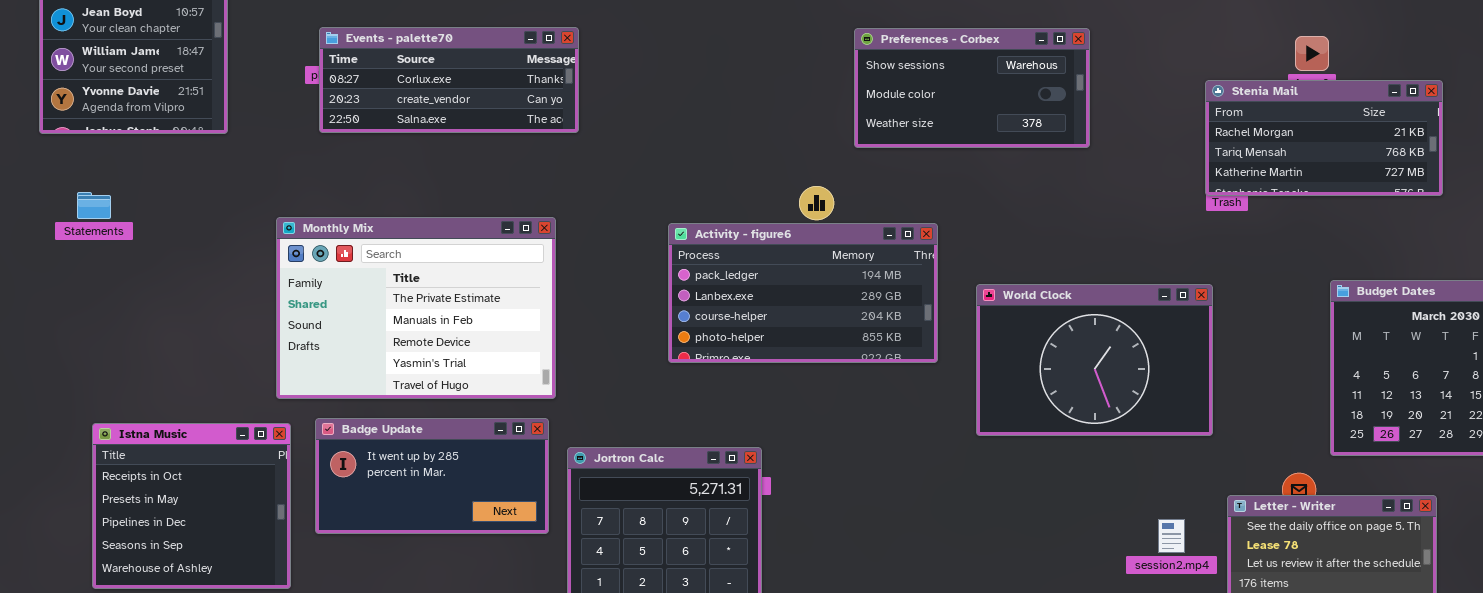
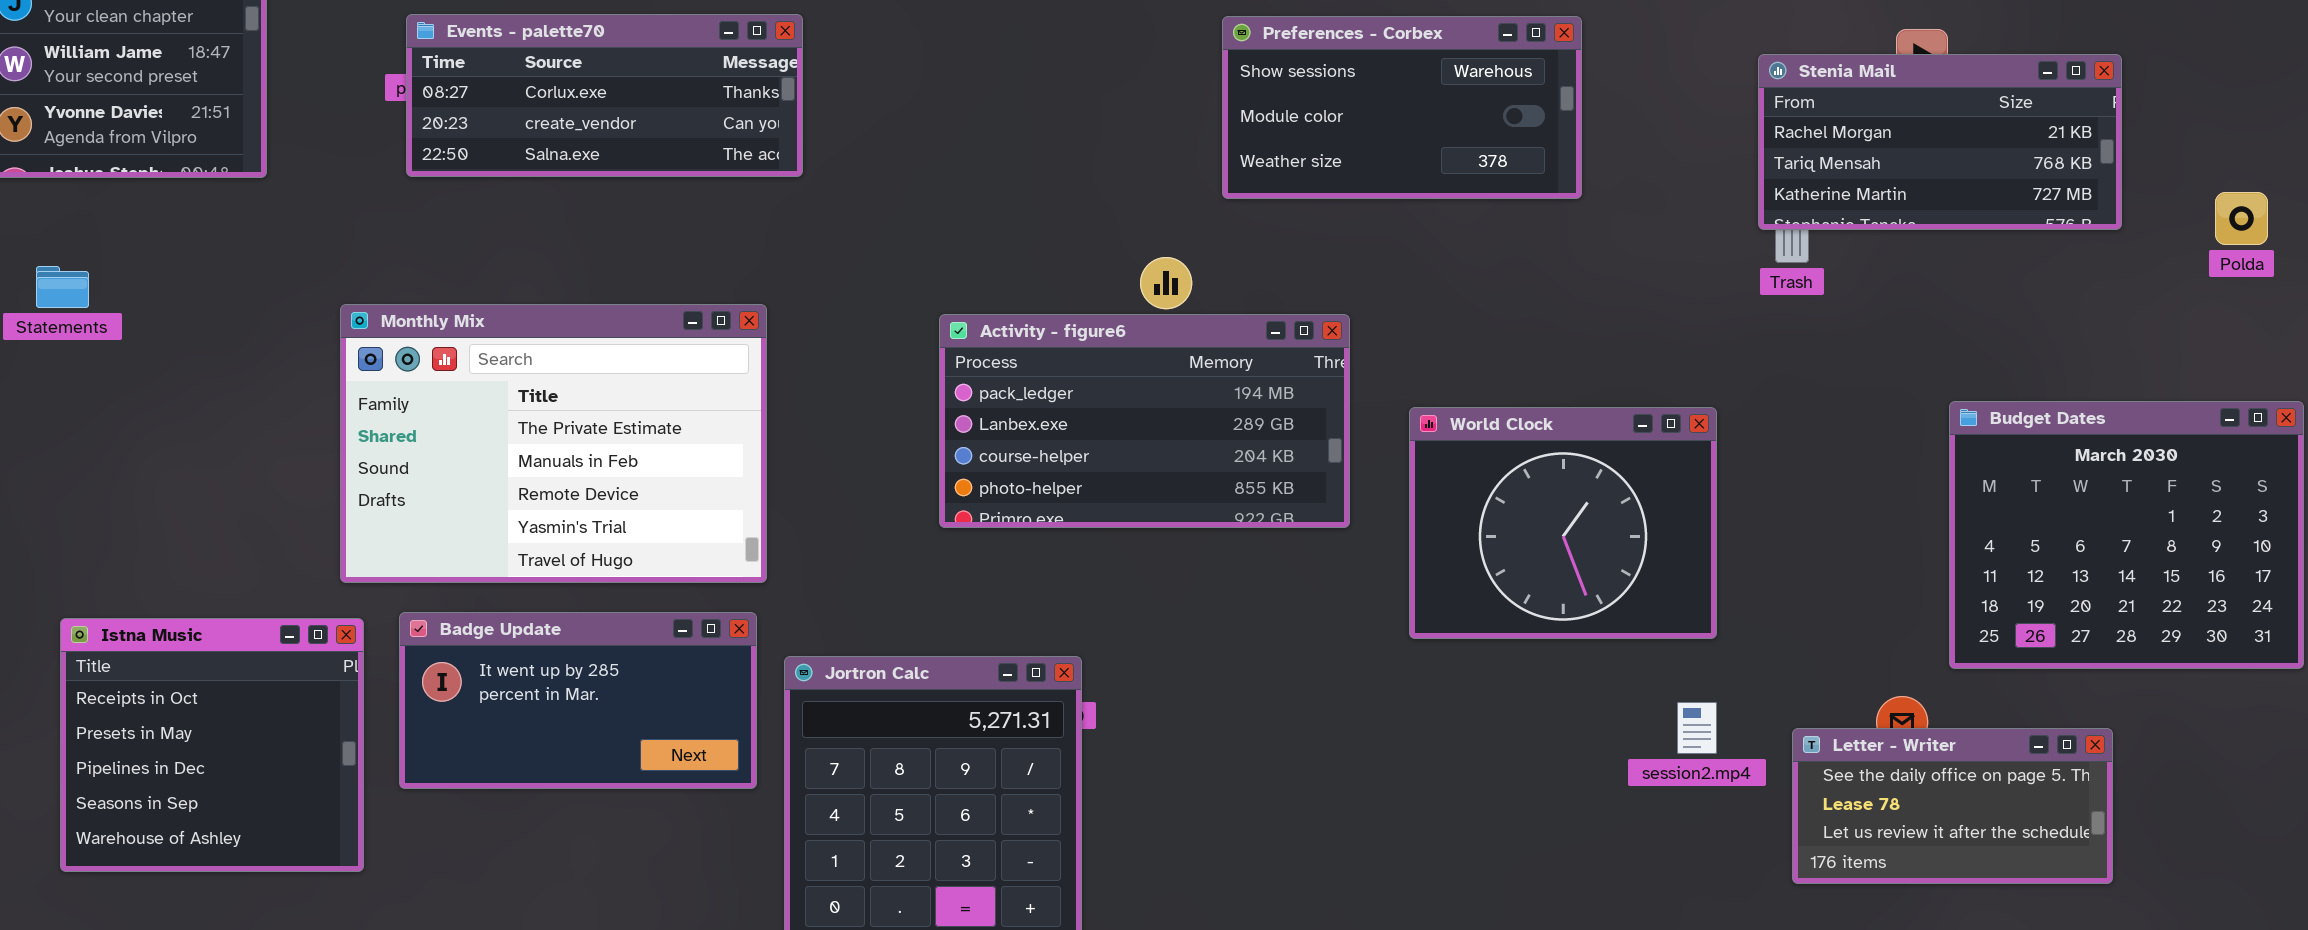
Stenia Mail: [1205,80,1443,196] -> [1758,54,2122,230], moved
World Clock: [976,284,1213,436] -> [1409,407,1717,639], resized
session2.mp4: [1158,519,1185,553] -> [1677,702,1717,754], moved

